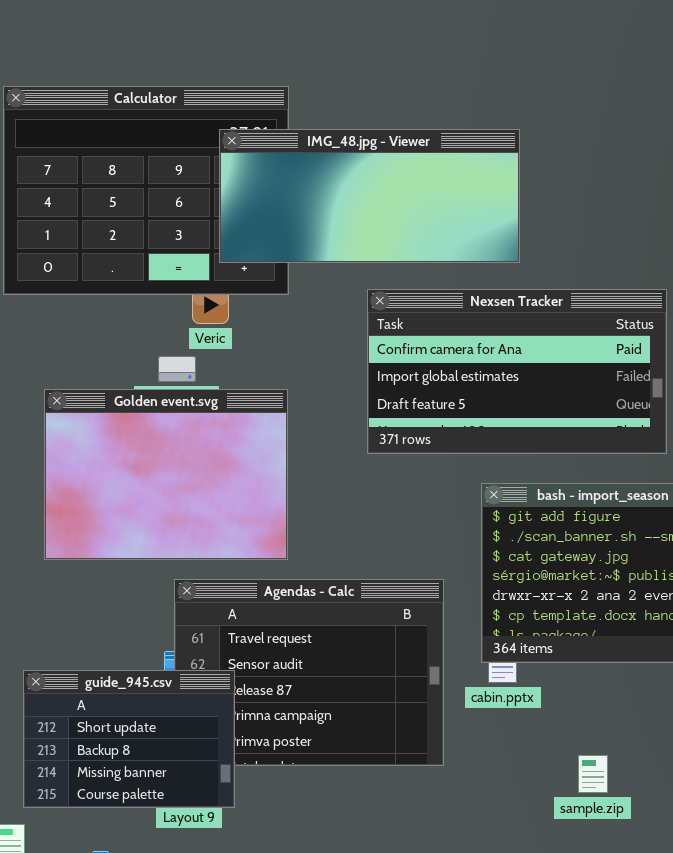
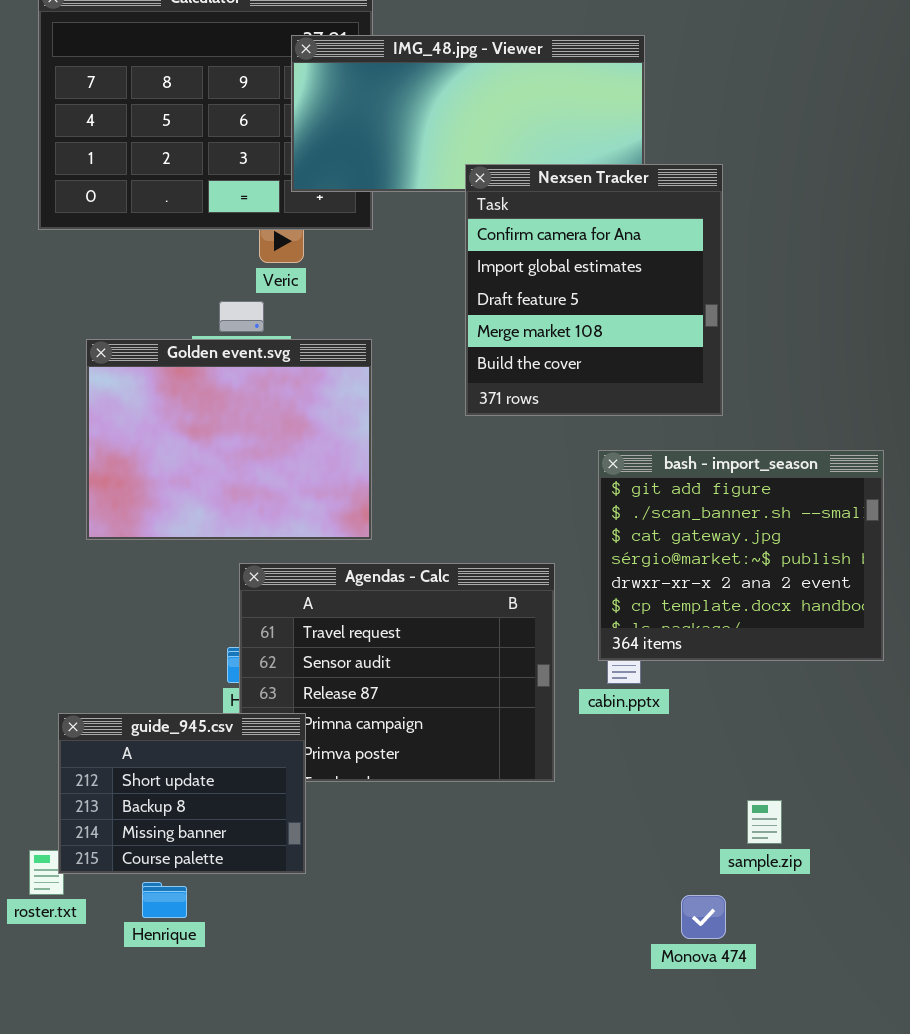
Nexsen Tracker: [367,289,667,454] -> [465,164,723,416], resized
guide_945.csv: [23,670,235,808] -> [58,713,306,874], moved
sample.zip: [578,755,608,793] -> [747,800,782,844], moved

